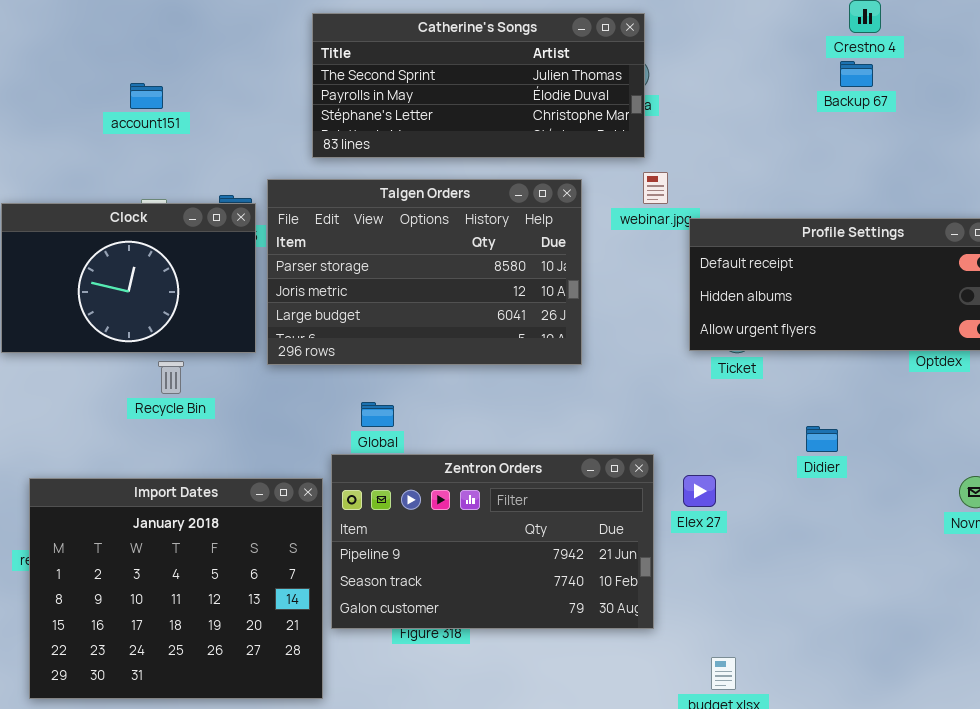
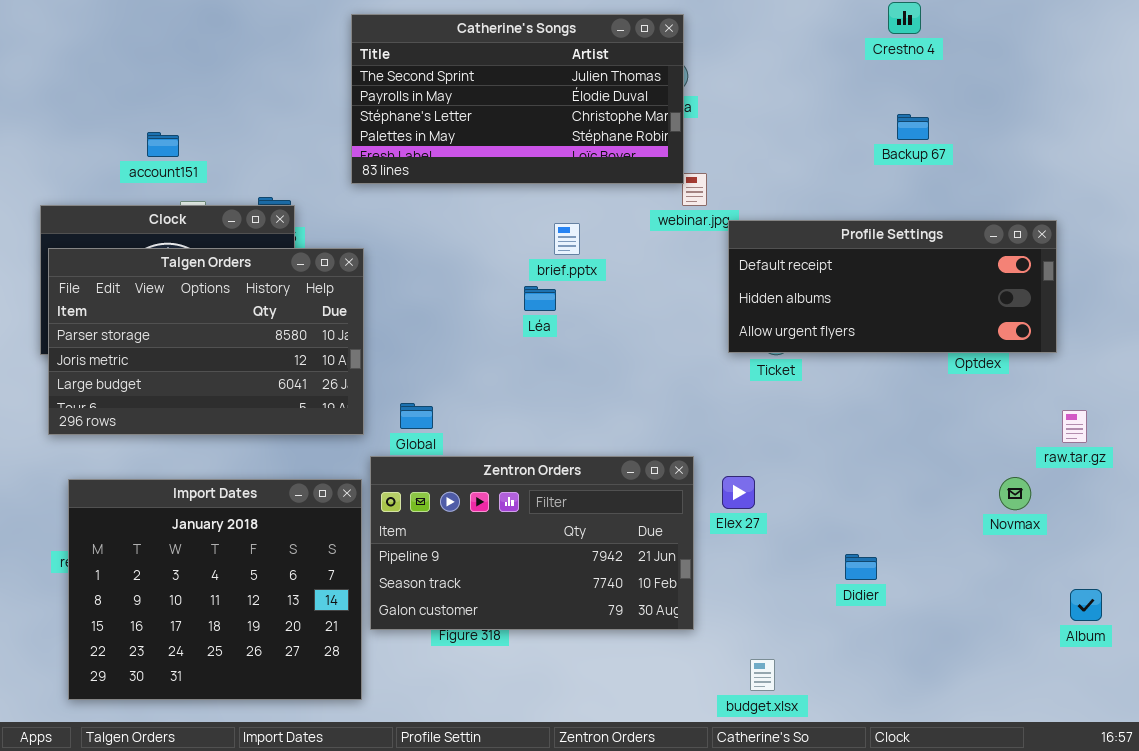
Catherine's Songs: [312,13,645,158] -> [351,14,684,184], resized
Backup 67: [840,61,873,87] -> [897,114,929,140], moved
account151: [130,83,163,109] -> [147,132,179,157], moved
Talgen Orders: [267,179,582,365] -> [48,248,364,435], moved
Didier: [806,426,838,452] -> [845,554,877,580], moved

